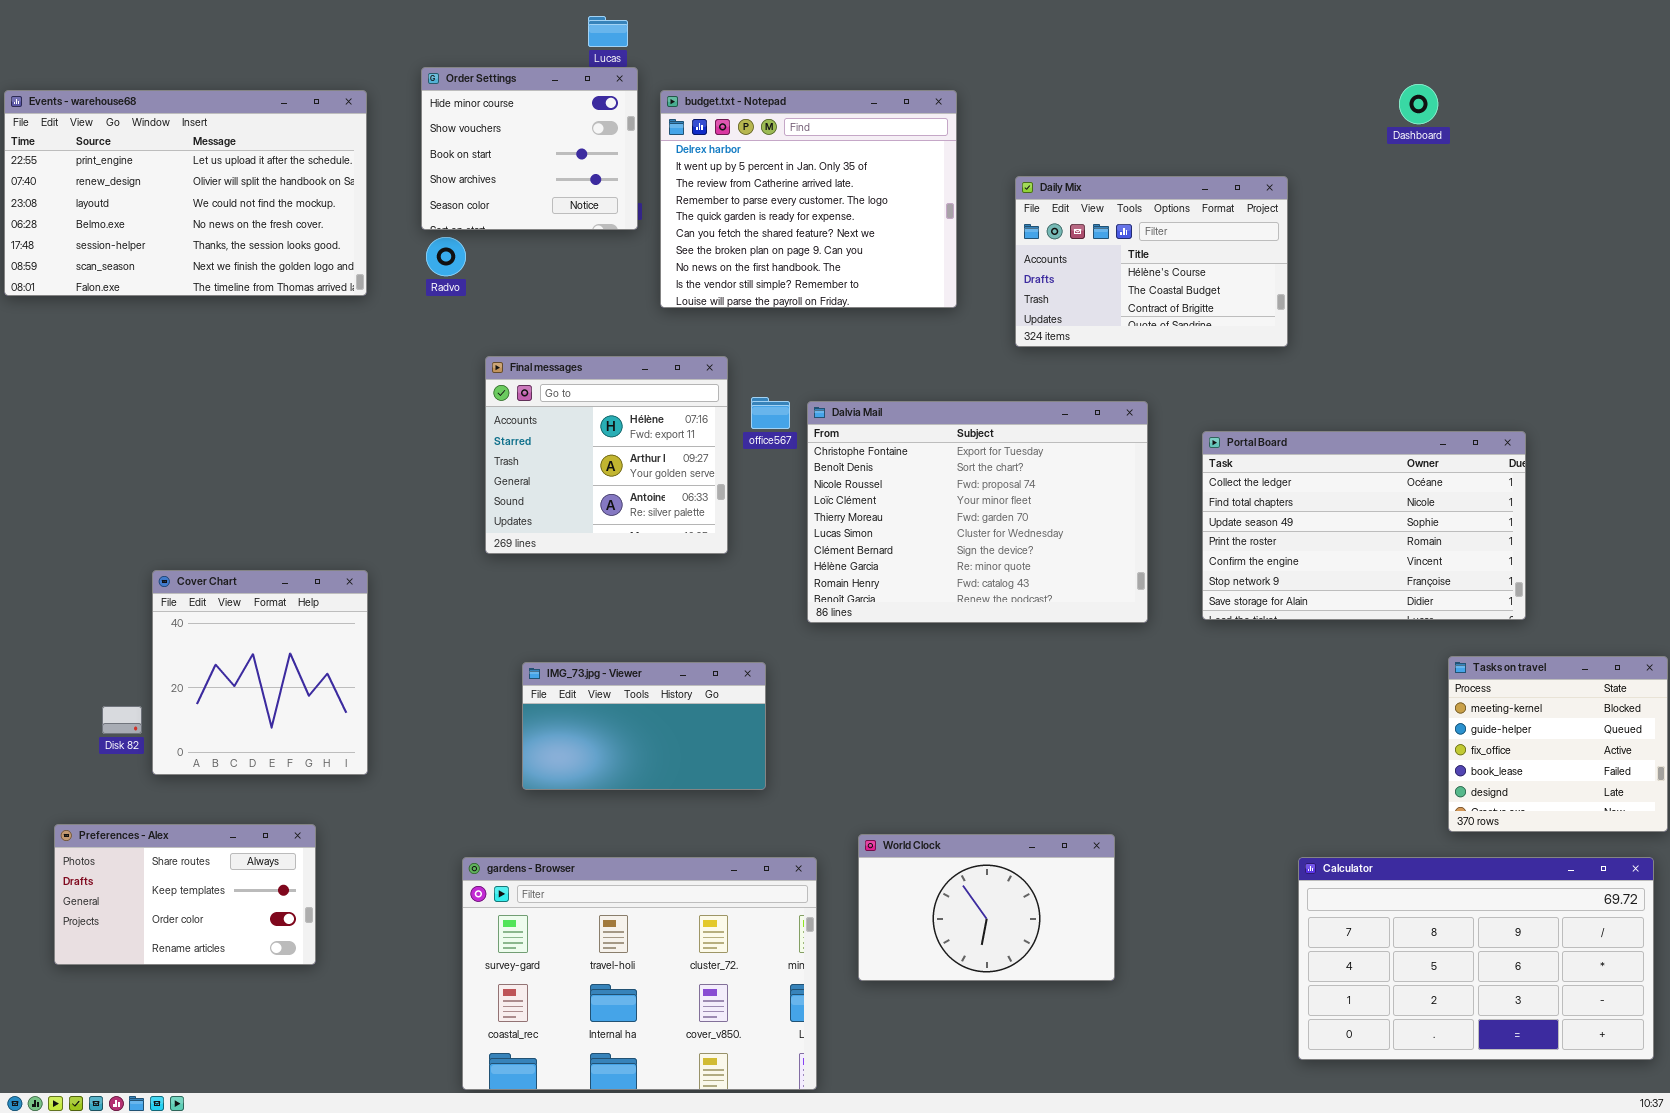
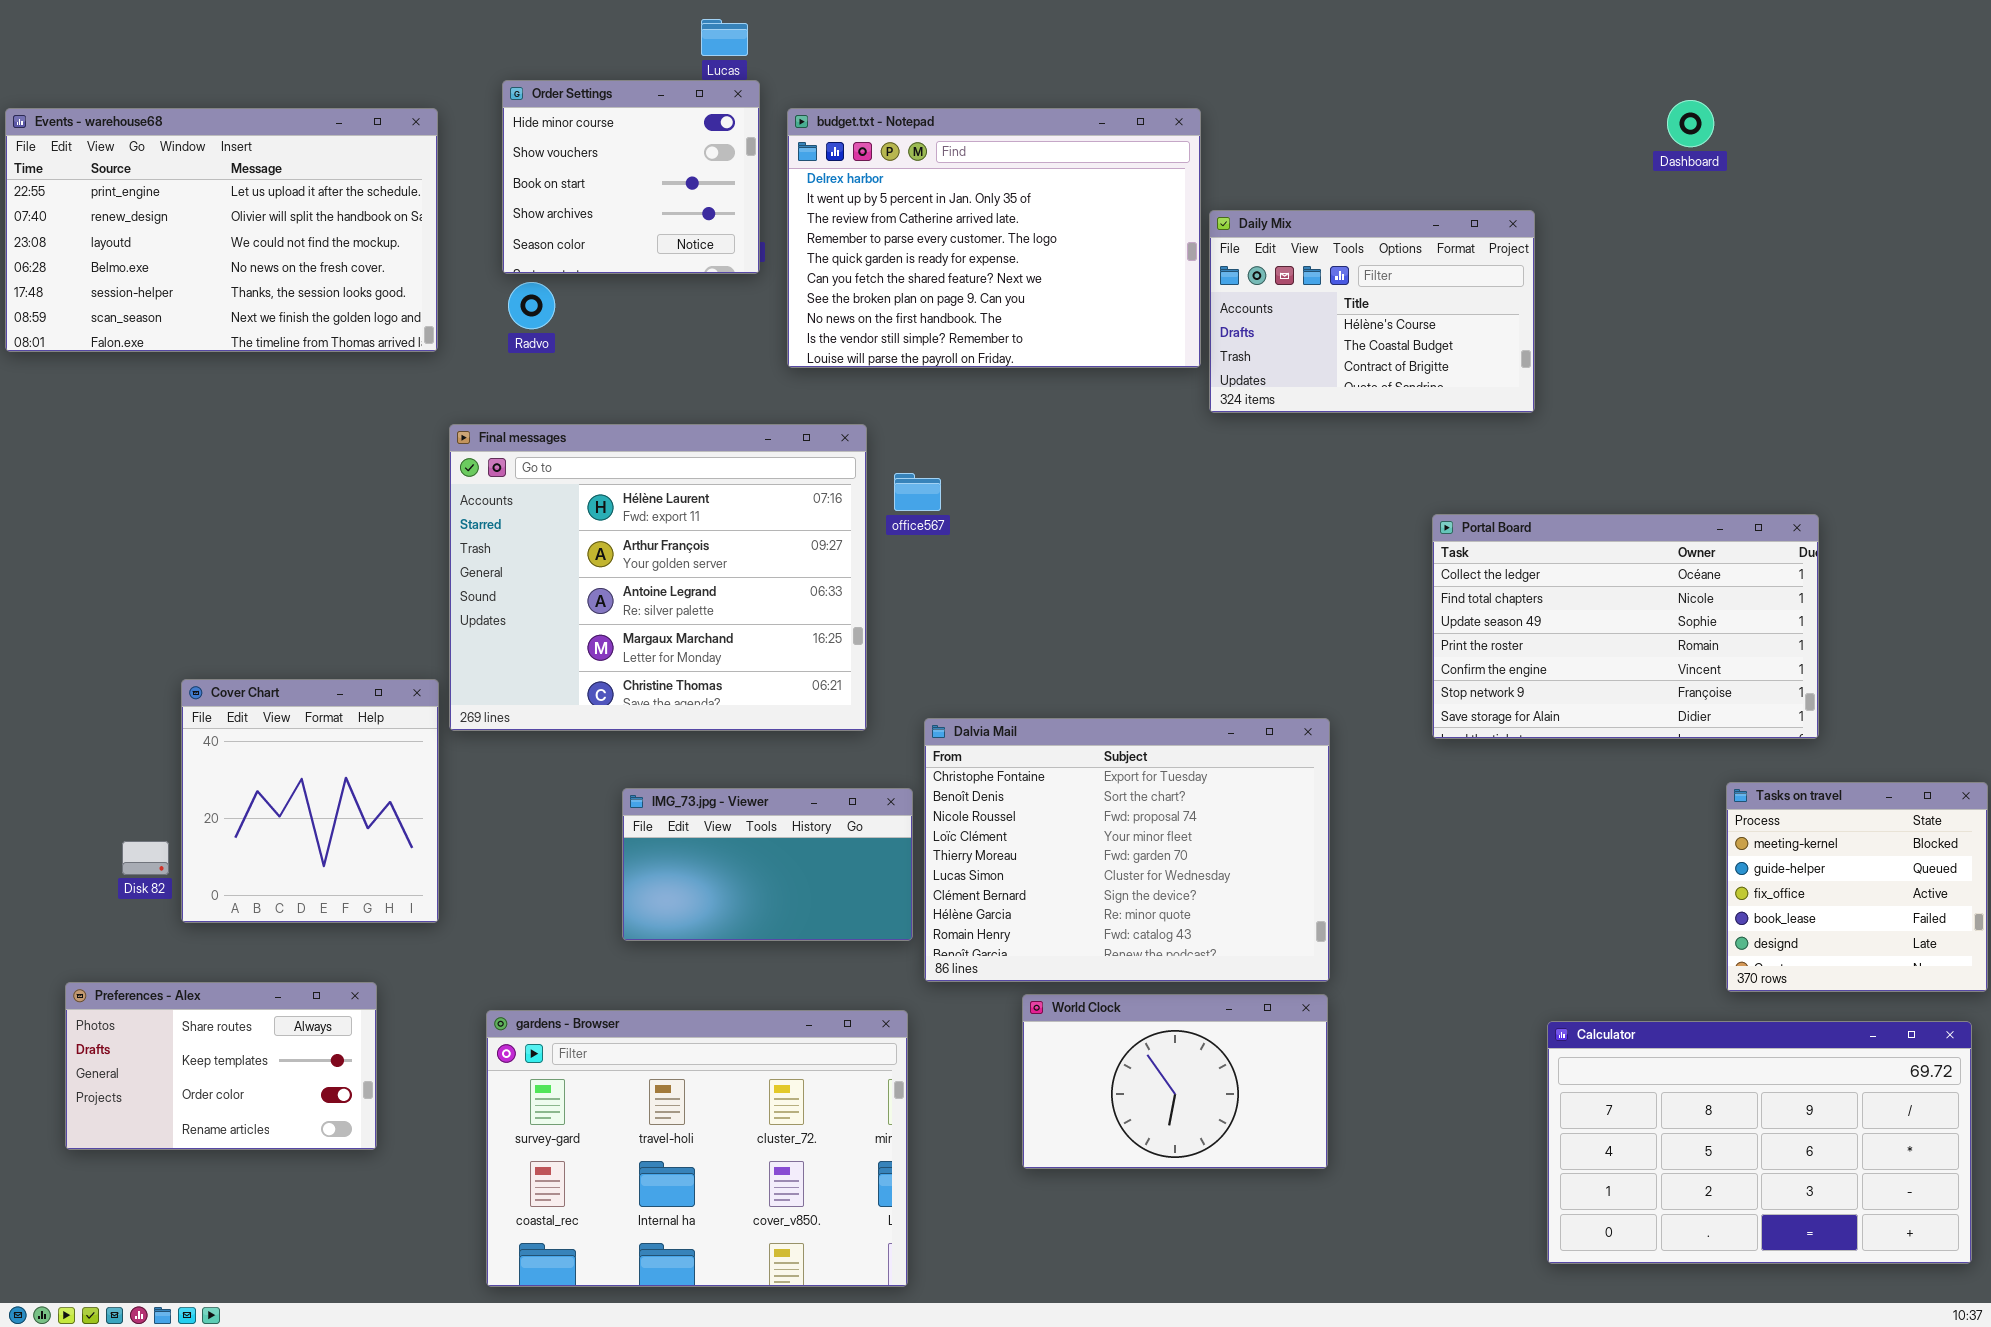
budget.txt - Notepad: [660,90,957,308] -> [787,108,1201,368], resized
Final messages: [485,356,728,554] -> [449,424,867,731], resized
Dalvia Mail: [807,401,1148,623] -> [924,718,1330,982], moved
gardens - Browser: [462,857,817,1090] -> [486,1010,908,1287], moved

